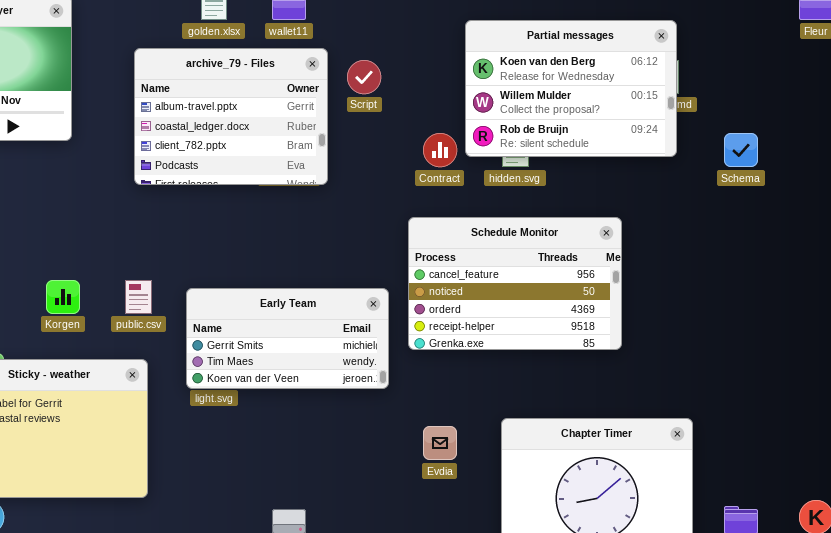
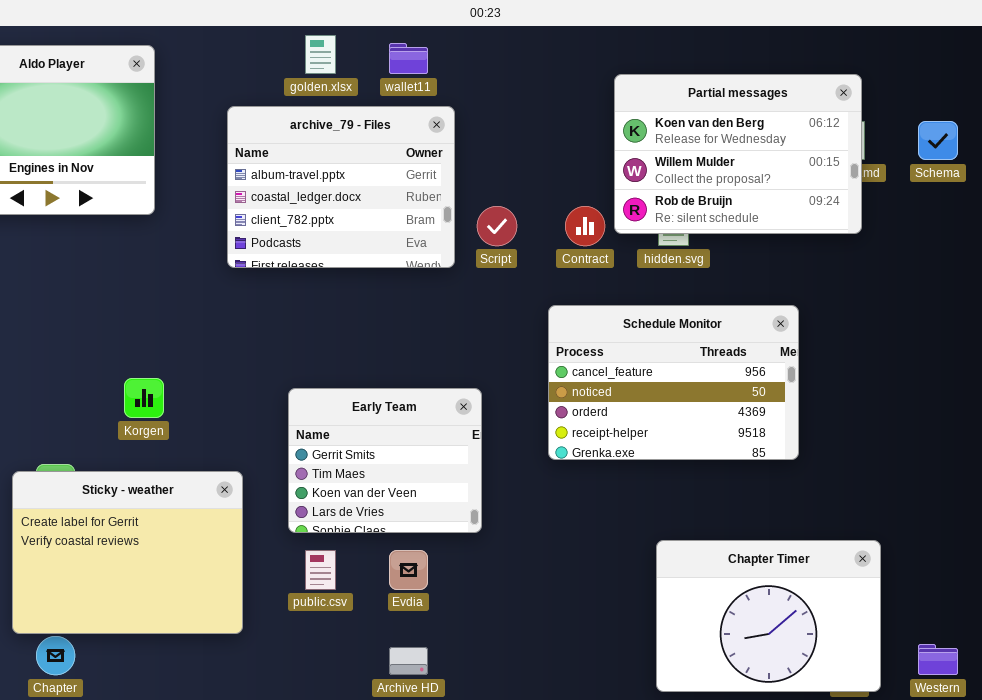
Script: [347,60,381,94] -> [477,206,517,246], moved
Schema: [724,133,758,167] -> [918,121,958,160], moved
public.csv: [125,280,152,314] -> [305,550,336,590], moved
Early Team: [186,288,389,389] -> [288,388,482,533], resized
Evdia: [423,426,457,460] -> [389,550,428,590], moved

